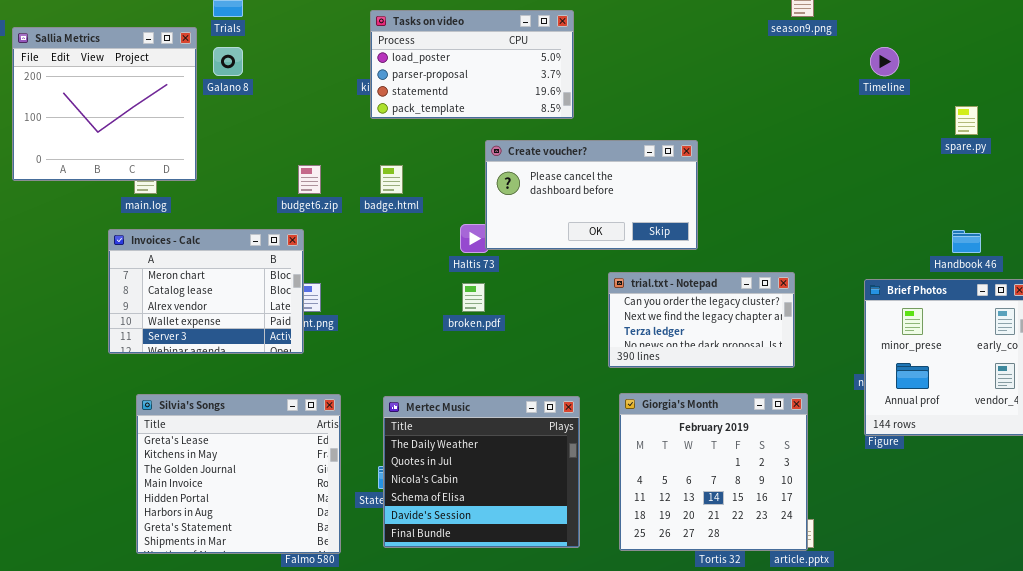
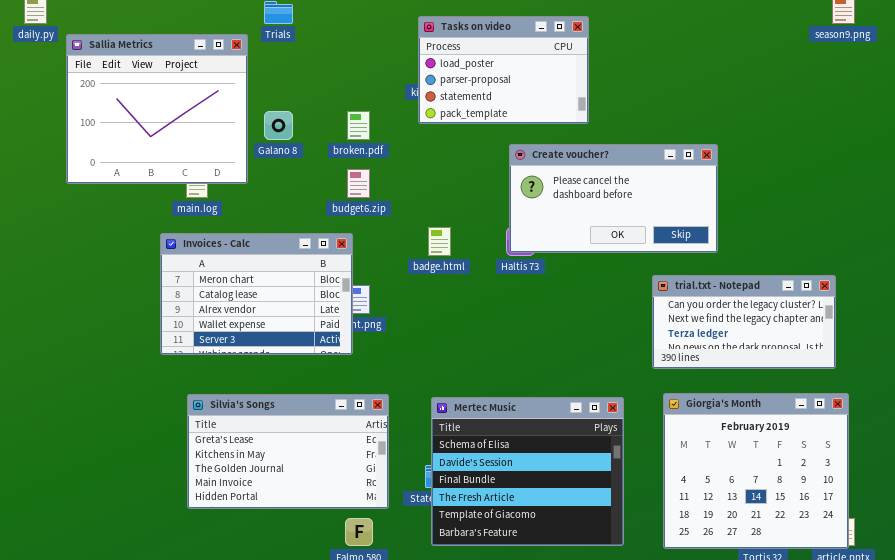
Tasks on video: [370,10,574,119] -> [418,16,589,124], resized
Galano 8: [213,47,243,76] -> [264,111,293,140], moved
Create voucher?: [485,140,698,250] -> [509,144,718,253], moved
badge.html: [380,165,403,194] -> [428,227,451,256], moved
broken.pdf: [462,283,485,312] -> [347,111,370,140], moved
Silvia's Songs: [136,394,341,554] -> [187,394,389,509], resized
Mertec Music: [383,396,580,548] -> [431,397,624,546], scrolled down 3 rows

